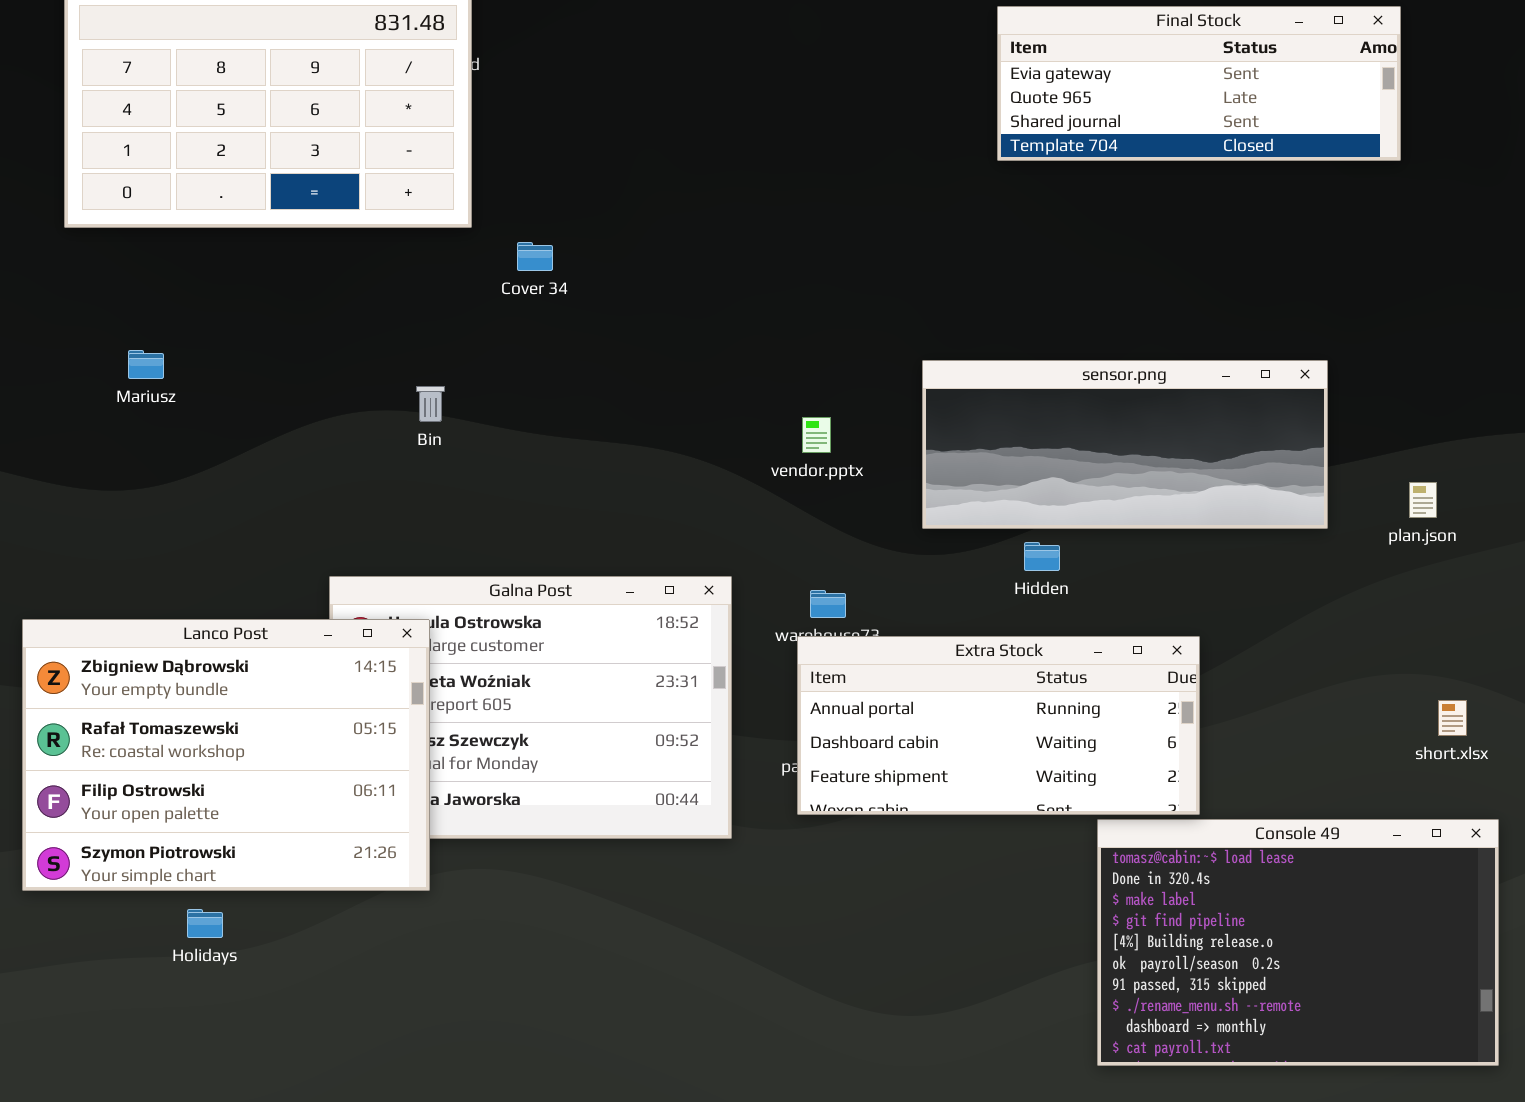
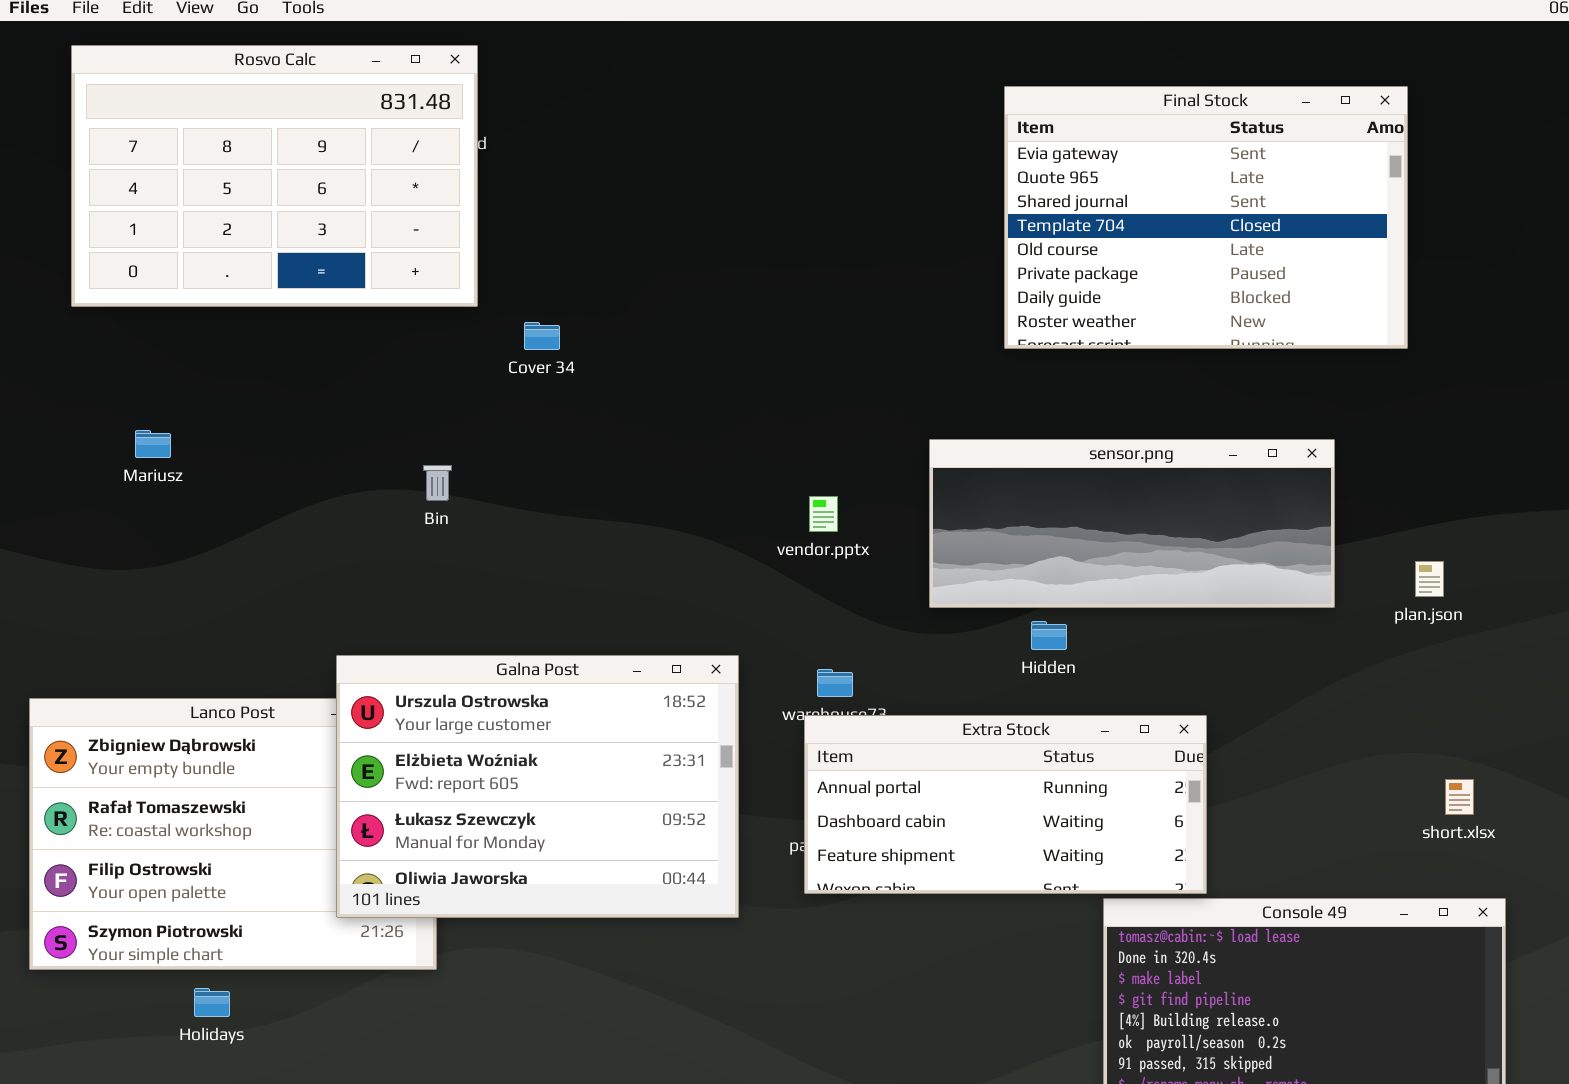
Final Stock: [997,6,1401,161] -> [1004,86,1408,349], resized
Galna Post: [329,576,732,839] -> [336,655,739,918], raised

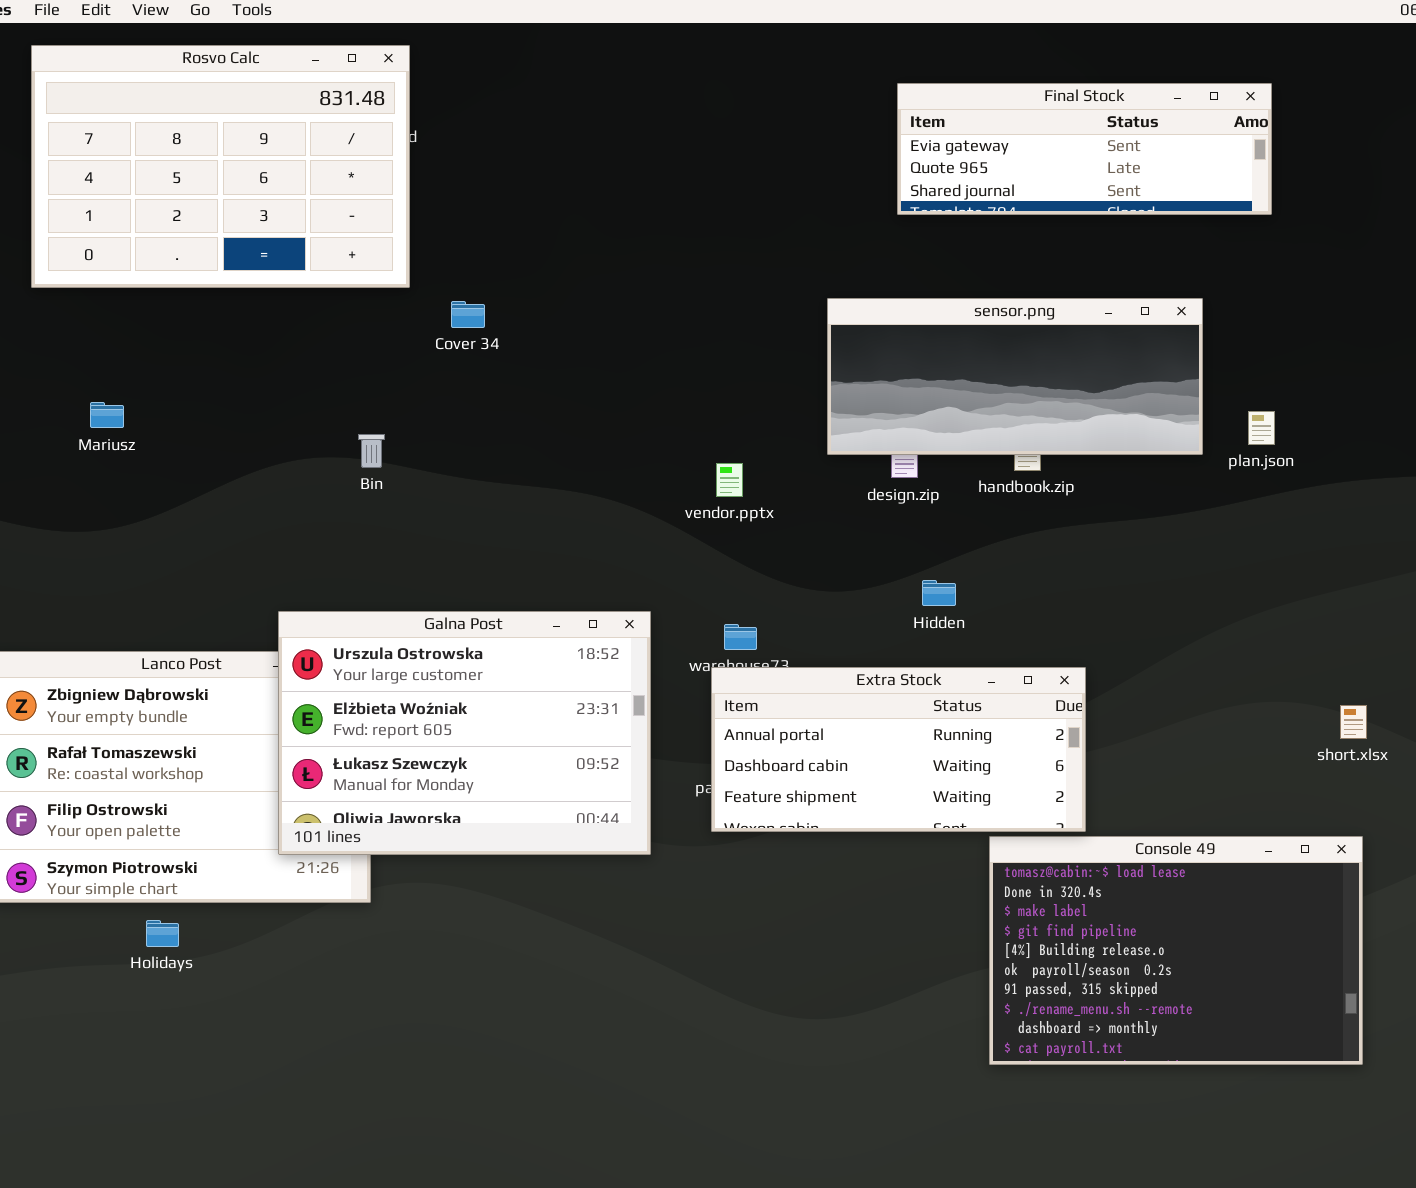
Final Stock: [1004,86,1408,349] -> [897,83,1272,215], resized
sensor.png: [929,439,1335,608] -> [827,298,1203,455], moved
plan.json: [1415,561,1444,597] -> [1248,411,1275,445], moved
short.xlsx: [1445,779,1474,815] -> [1340,705,1367,739], moved

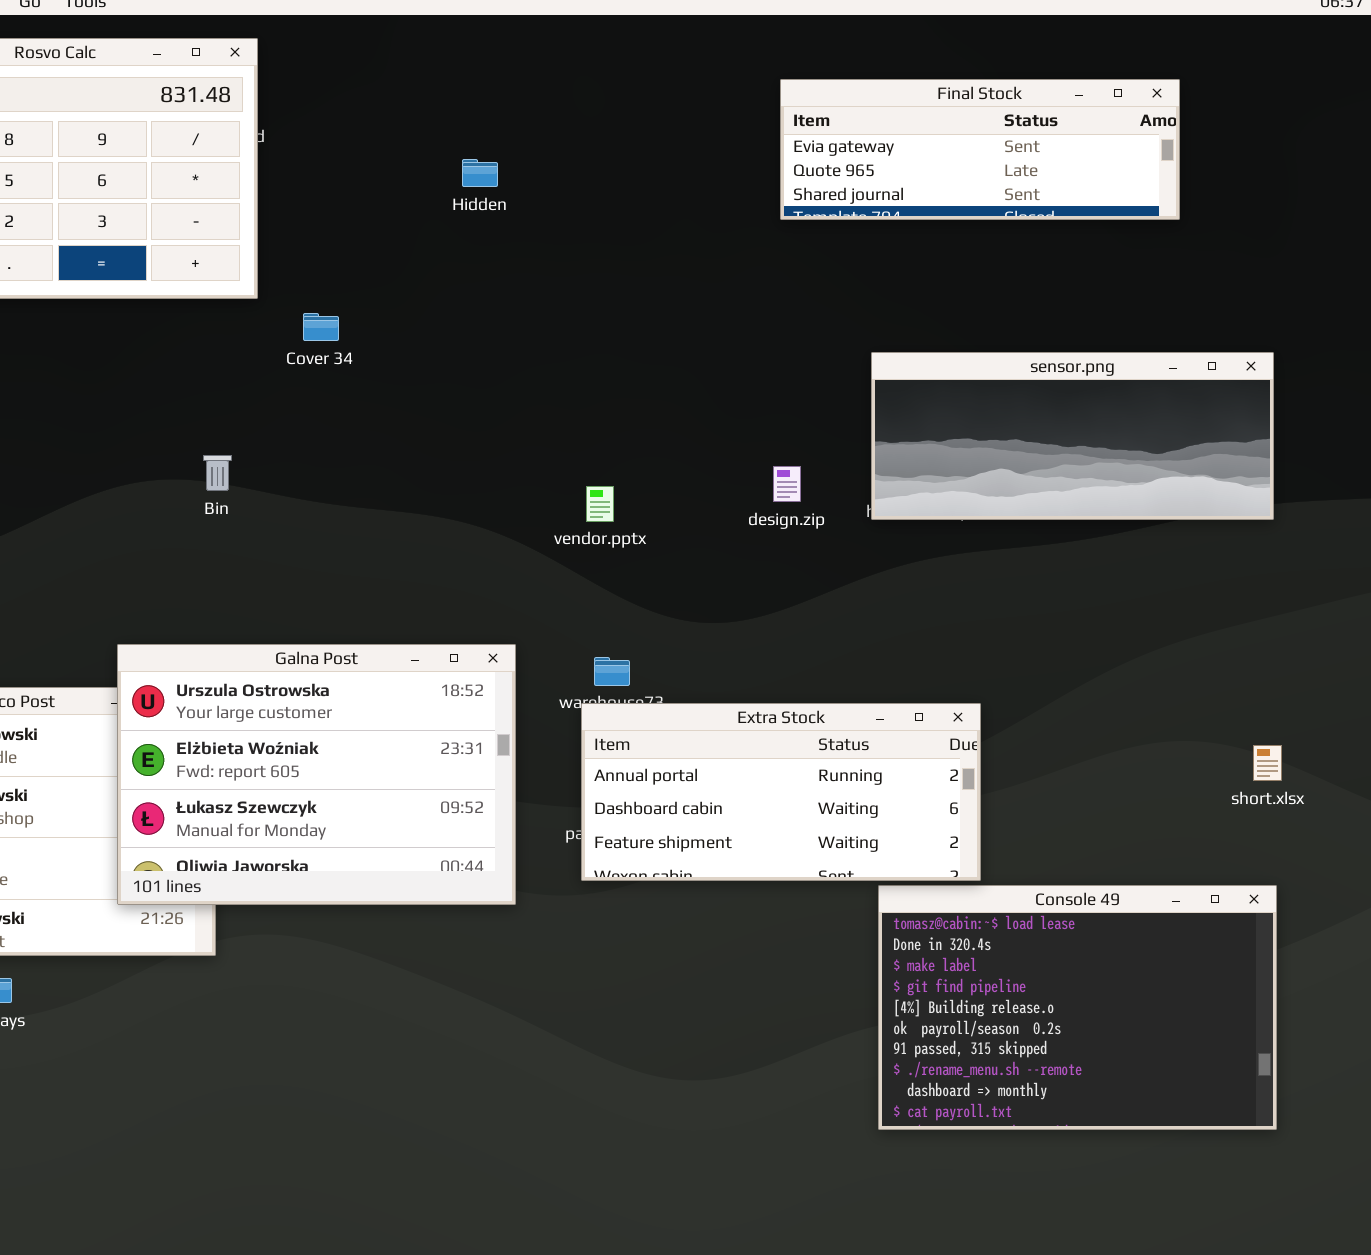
sensor.png: [827,298,1203,455] -> [871,352,1274,520], moved
Hidden: [922,580,956,606] -> [462,159,498,187], moved

